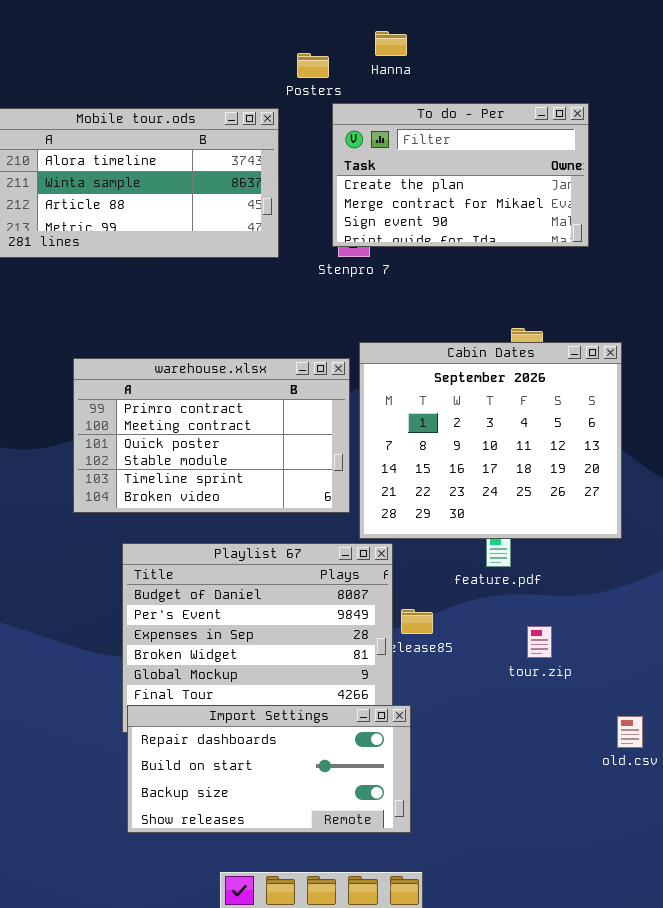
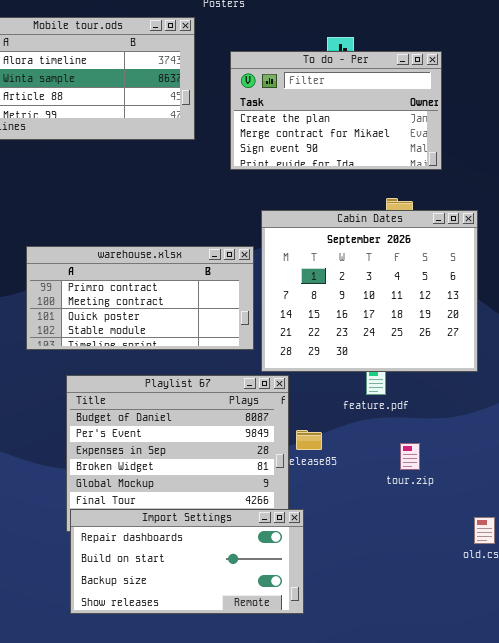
To do - Per: [332,103,589,247] -> [230,51,442,170], moved
warehouse.xlsx: [73,358,350,513] -> [26,246,254,350], resized

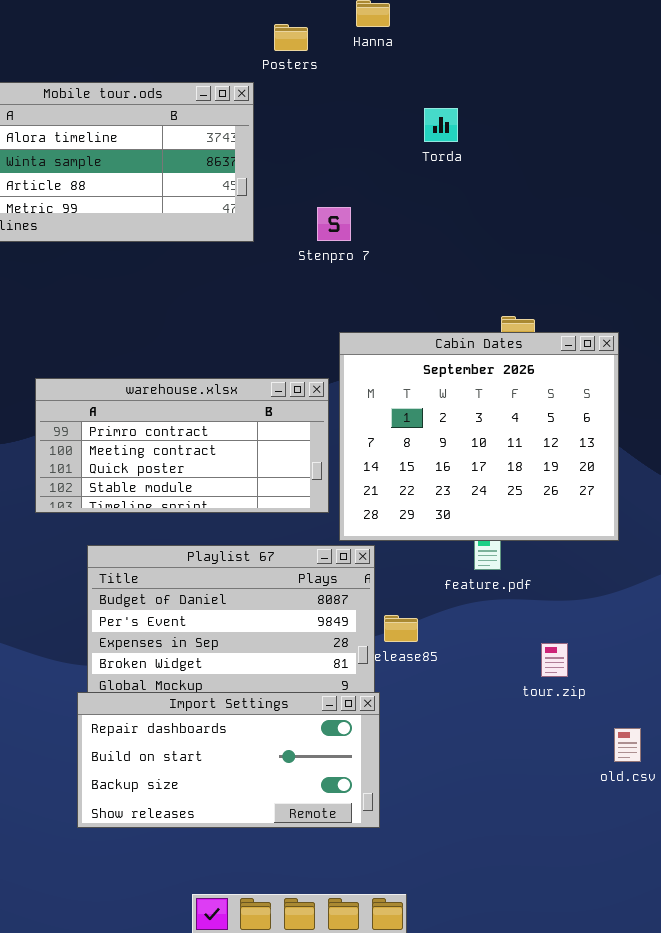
To do - Per: [230,51,442,170] -> none, closed
tour.zip: [400,443,420,470] -> [541,643,568,677], moved
Import Settings: [70,509,304,614] -> [77,692,380,828], moved

